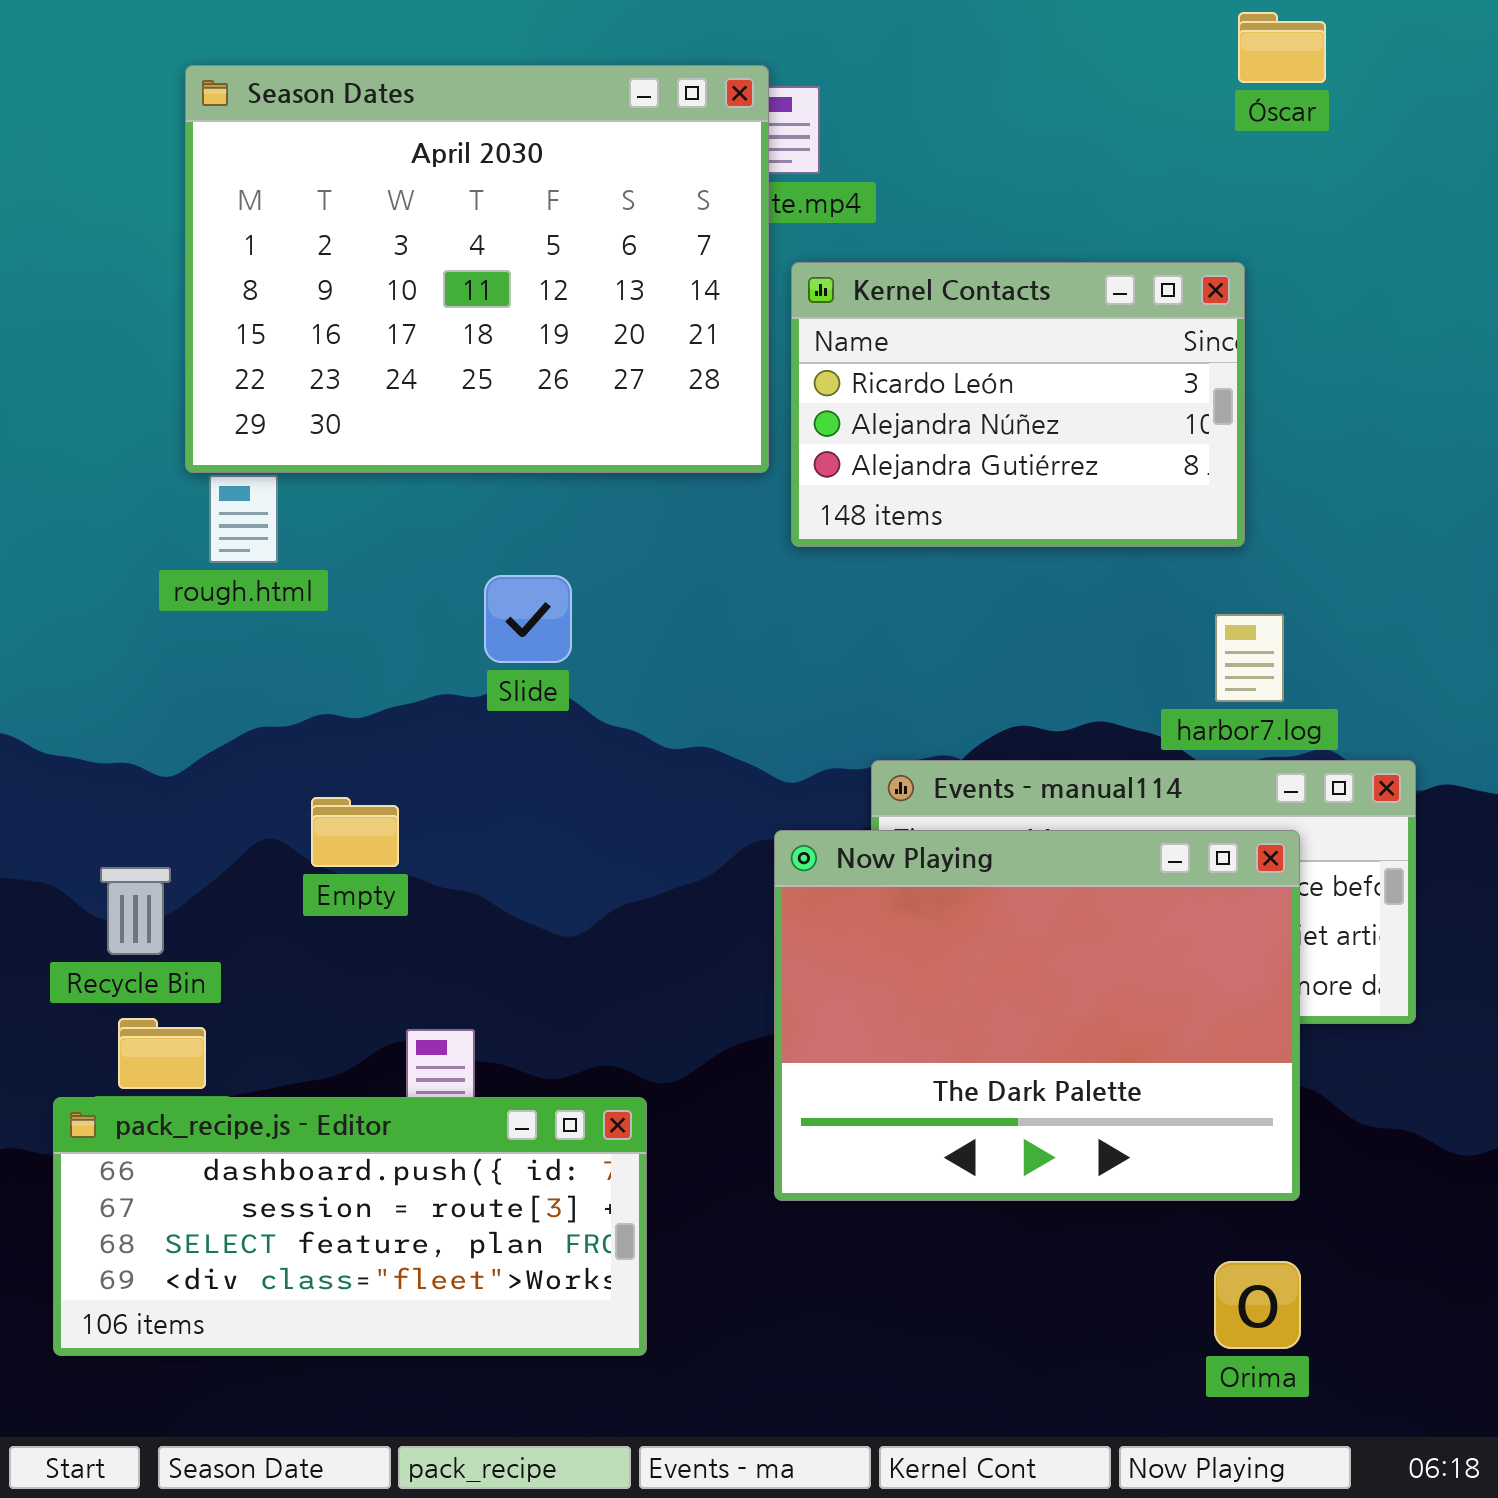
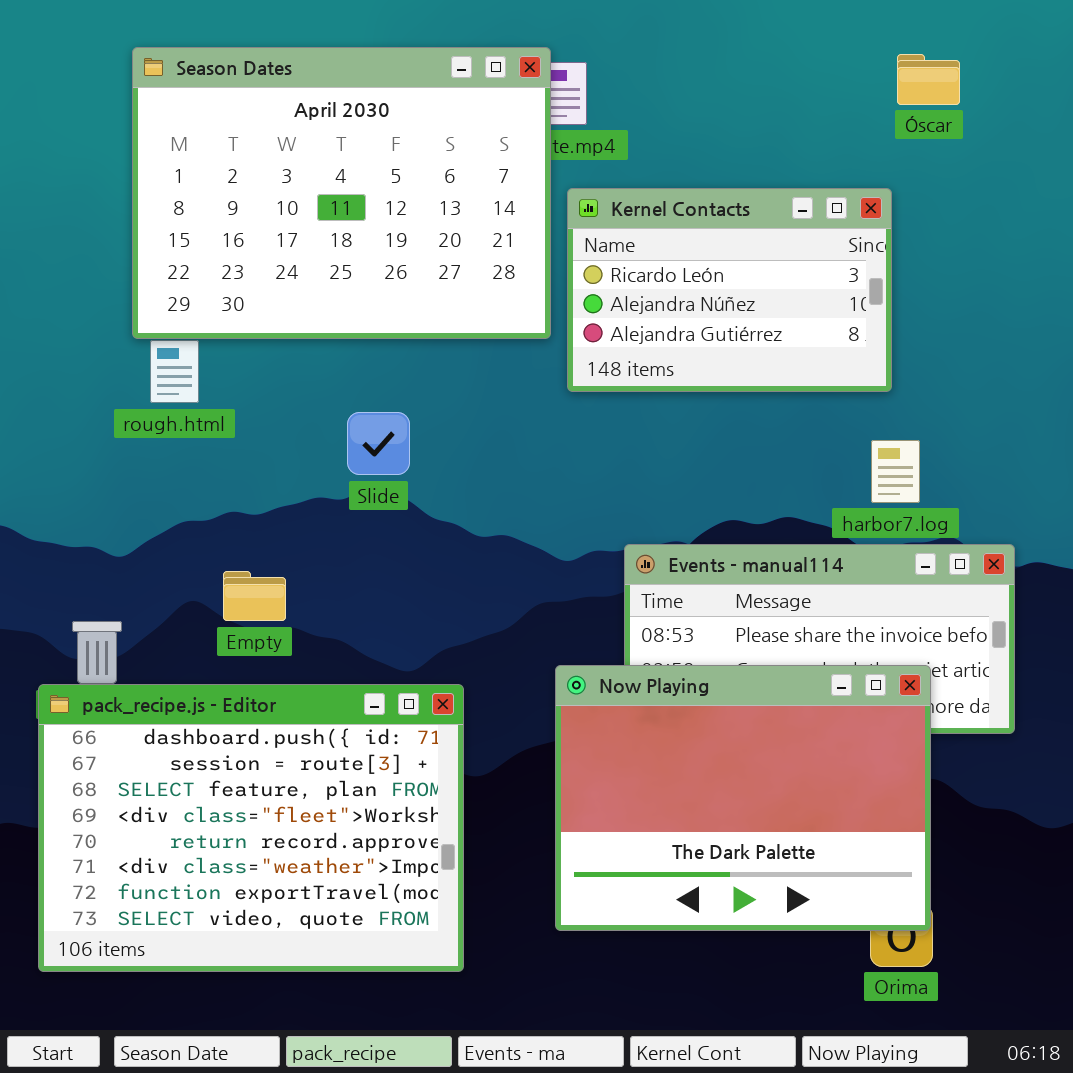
Óscar: [1238,12,1326,83] -> [897,54,960,105], moved
Now Playing: [774,830,1300,1201] -> [555,665,931,931], moved
pack_recipe.js - Editor: [53,1097,647,1356] -> [38,684,464,972], resized

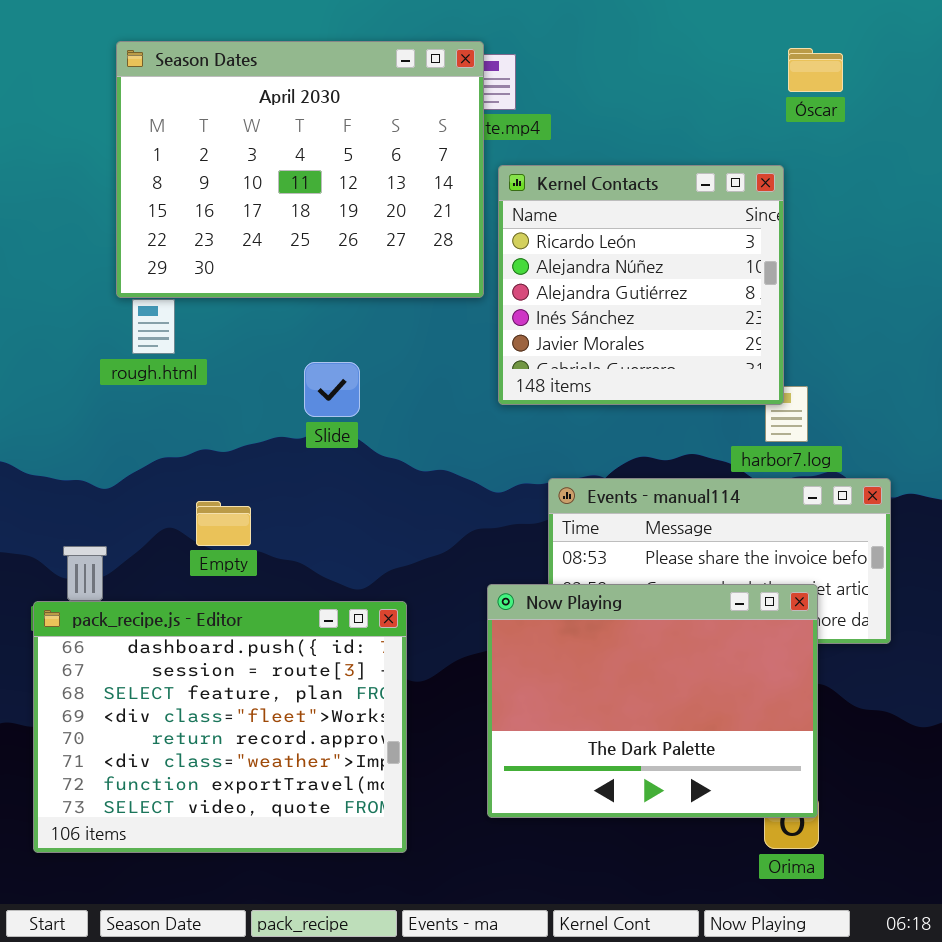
Kernel Contacts: [567,188,892,392] -> [498,165,784,405], resized

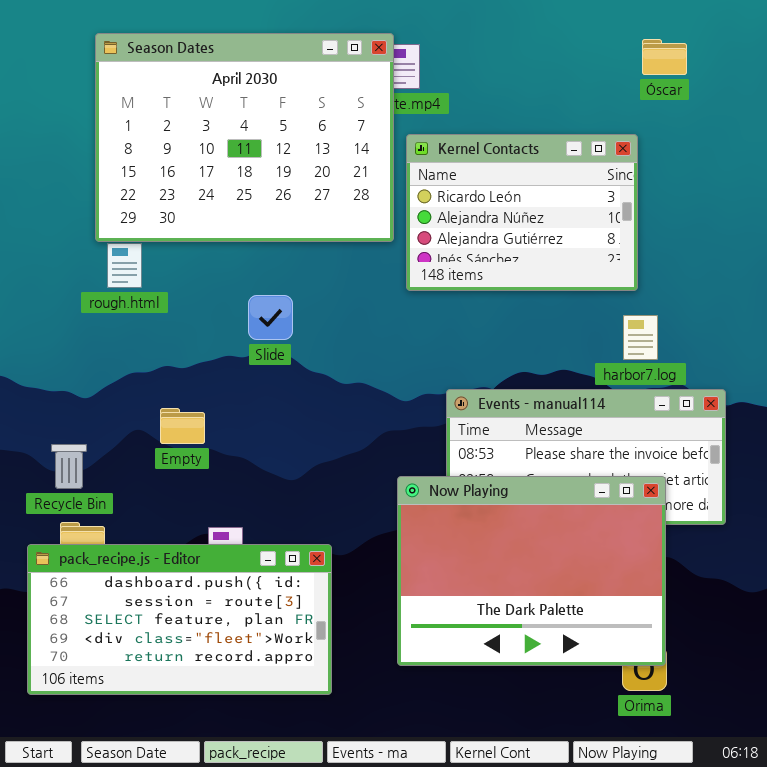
Kernel Contacts: [498,165,784,405] -> [406,134,638,291], resized
pack_recipe.js - Editor: [33,601,407,853] -> [27,544,332,695], resized

